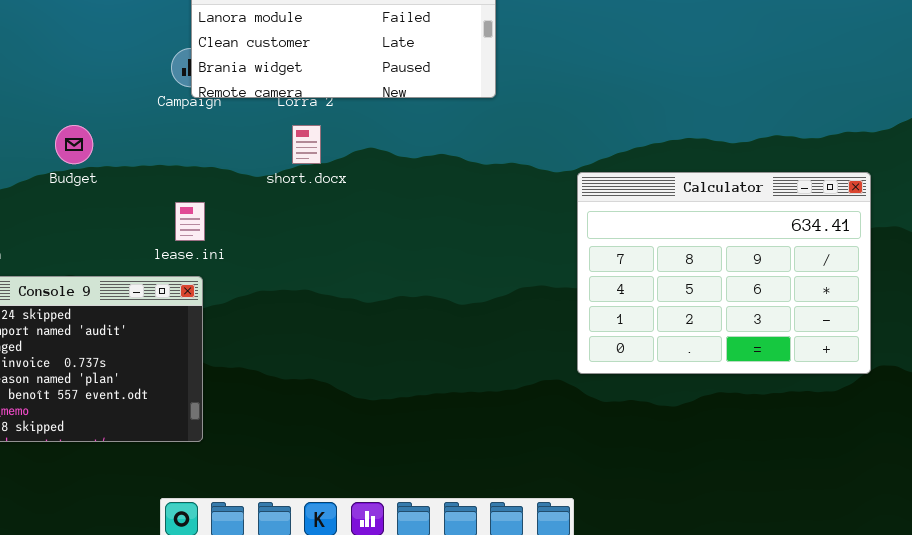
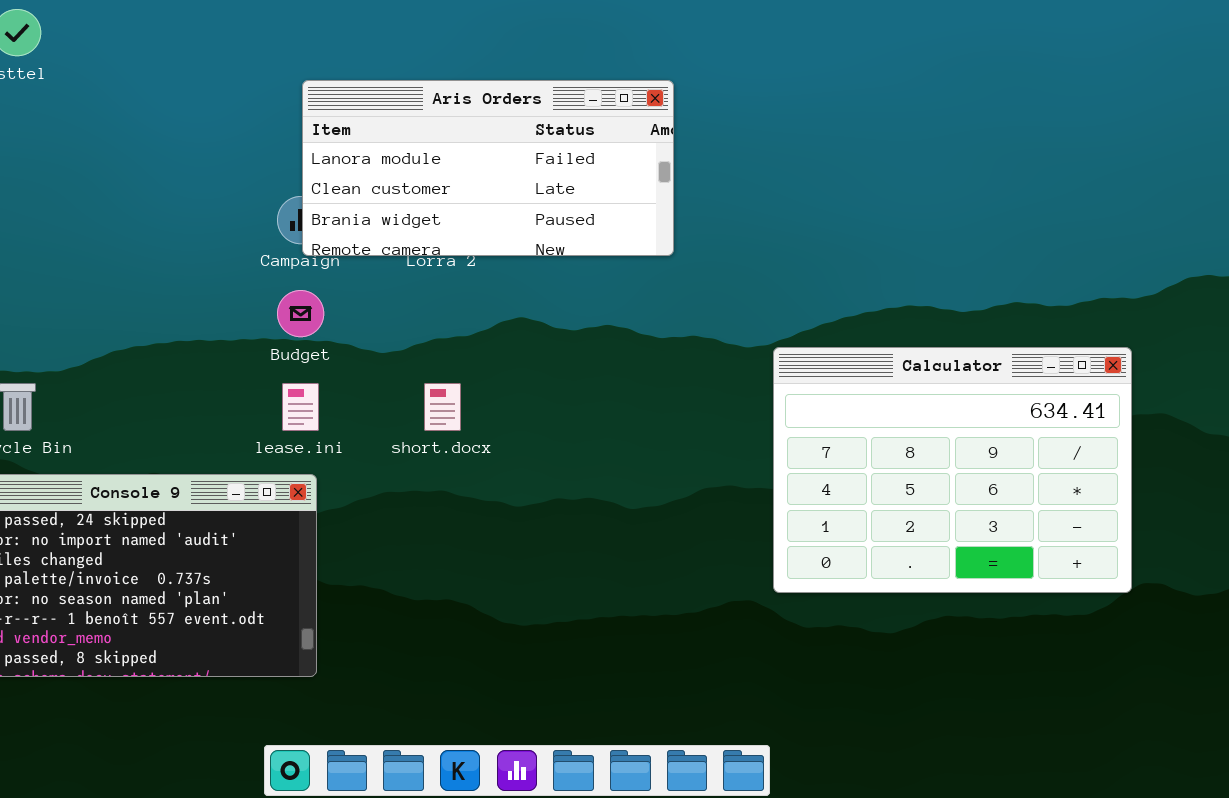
Budget: [55,125,93,164] -> [277,290,324,337], moved
short.docx: [292,125,321,164] -> [424,383,461,431], moved

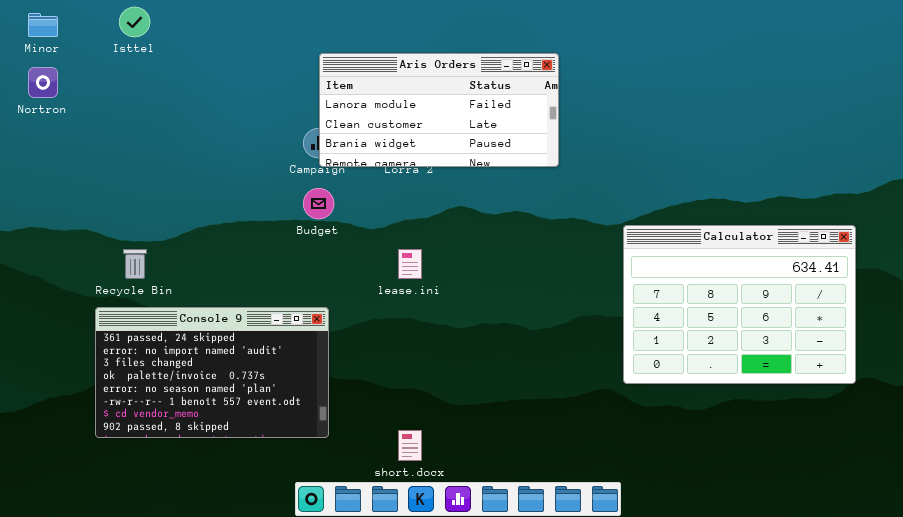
lease.ini: [282,383,319,431] -> [398,249,422,279], moved
short.docx: [424,383,461,431] -> [398,430,422,461], moved

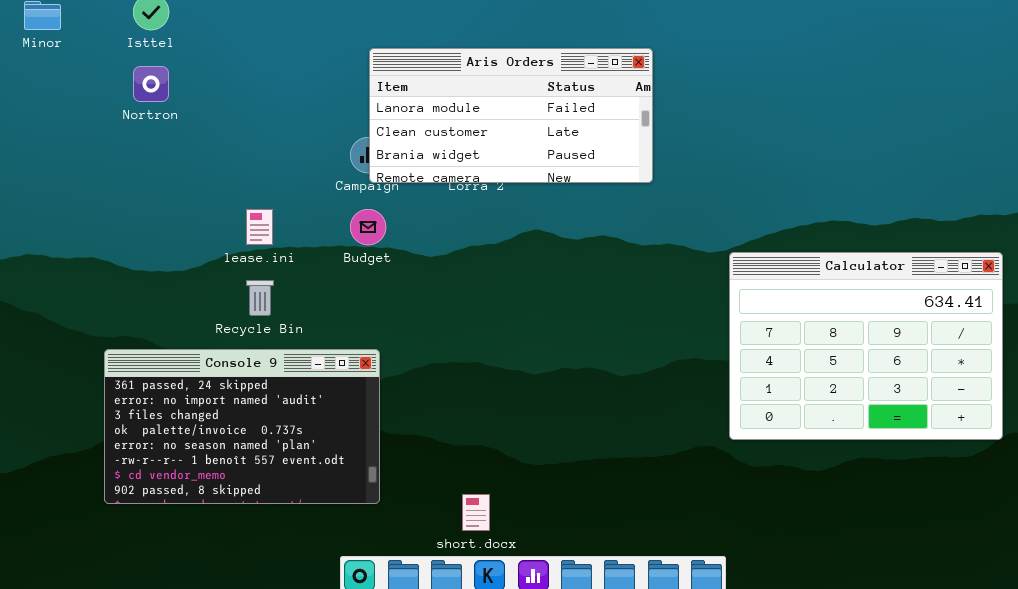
Nortron: [28,67,58,98] -> [133,66,169,102], moved
Recycle Bin: [123,249,147,279] -> [246,280,274,316], moved
lease.ini: [398,249,422,279] -> [246,209,273,245], moved

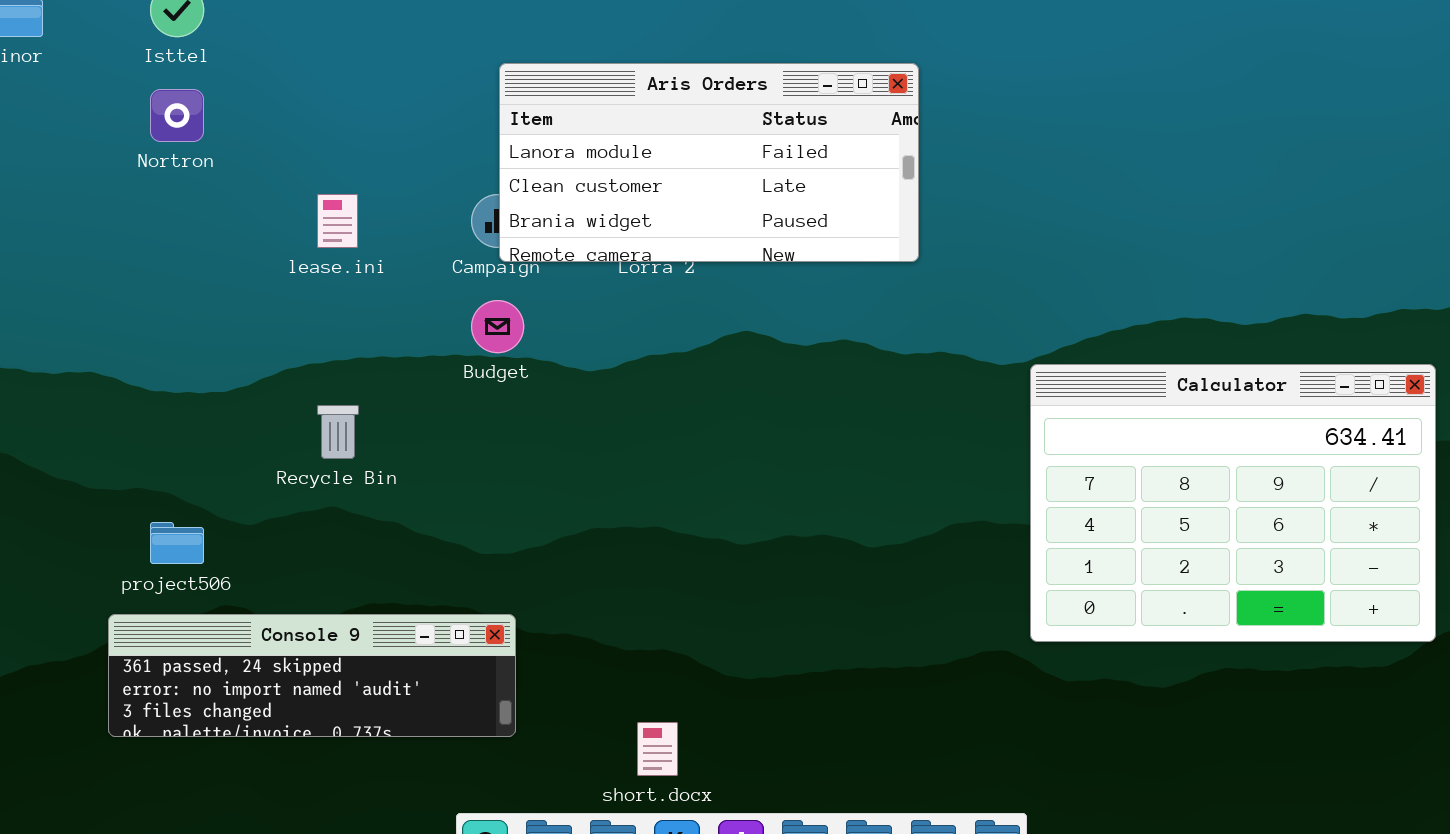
lease.ini: [246,209,273,245] -> [317,194,358,248], moved
Console 9: [104,349,380,504] -> [108,614,516,737], resized

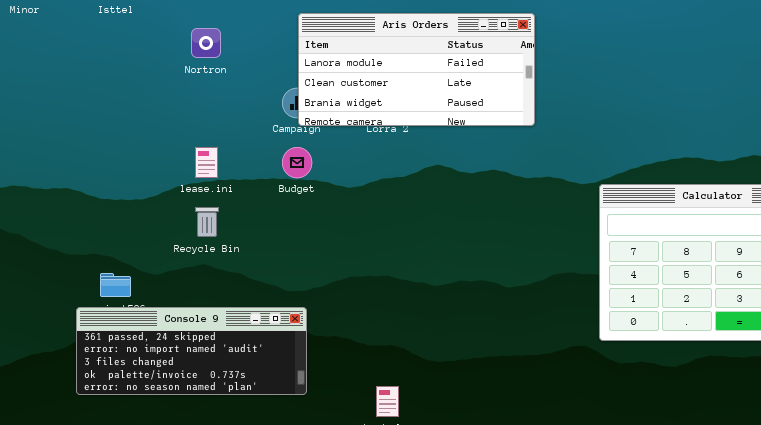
Nortron: [150,89,204,142] -> [191,28,221,58], moved
lease.ini: [317,194,358,248] -> [195,147,218,178], moved
Console 9: [108,614,516,737] -> [76,307,307,395], resized

